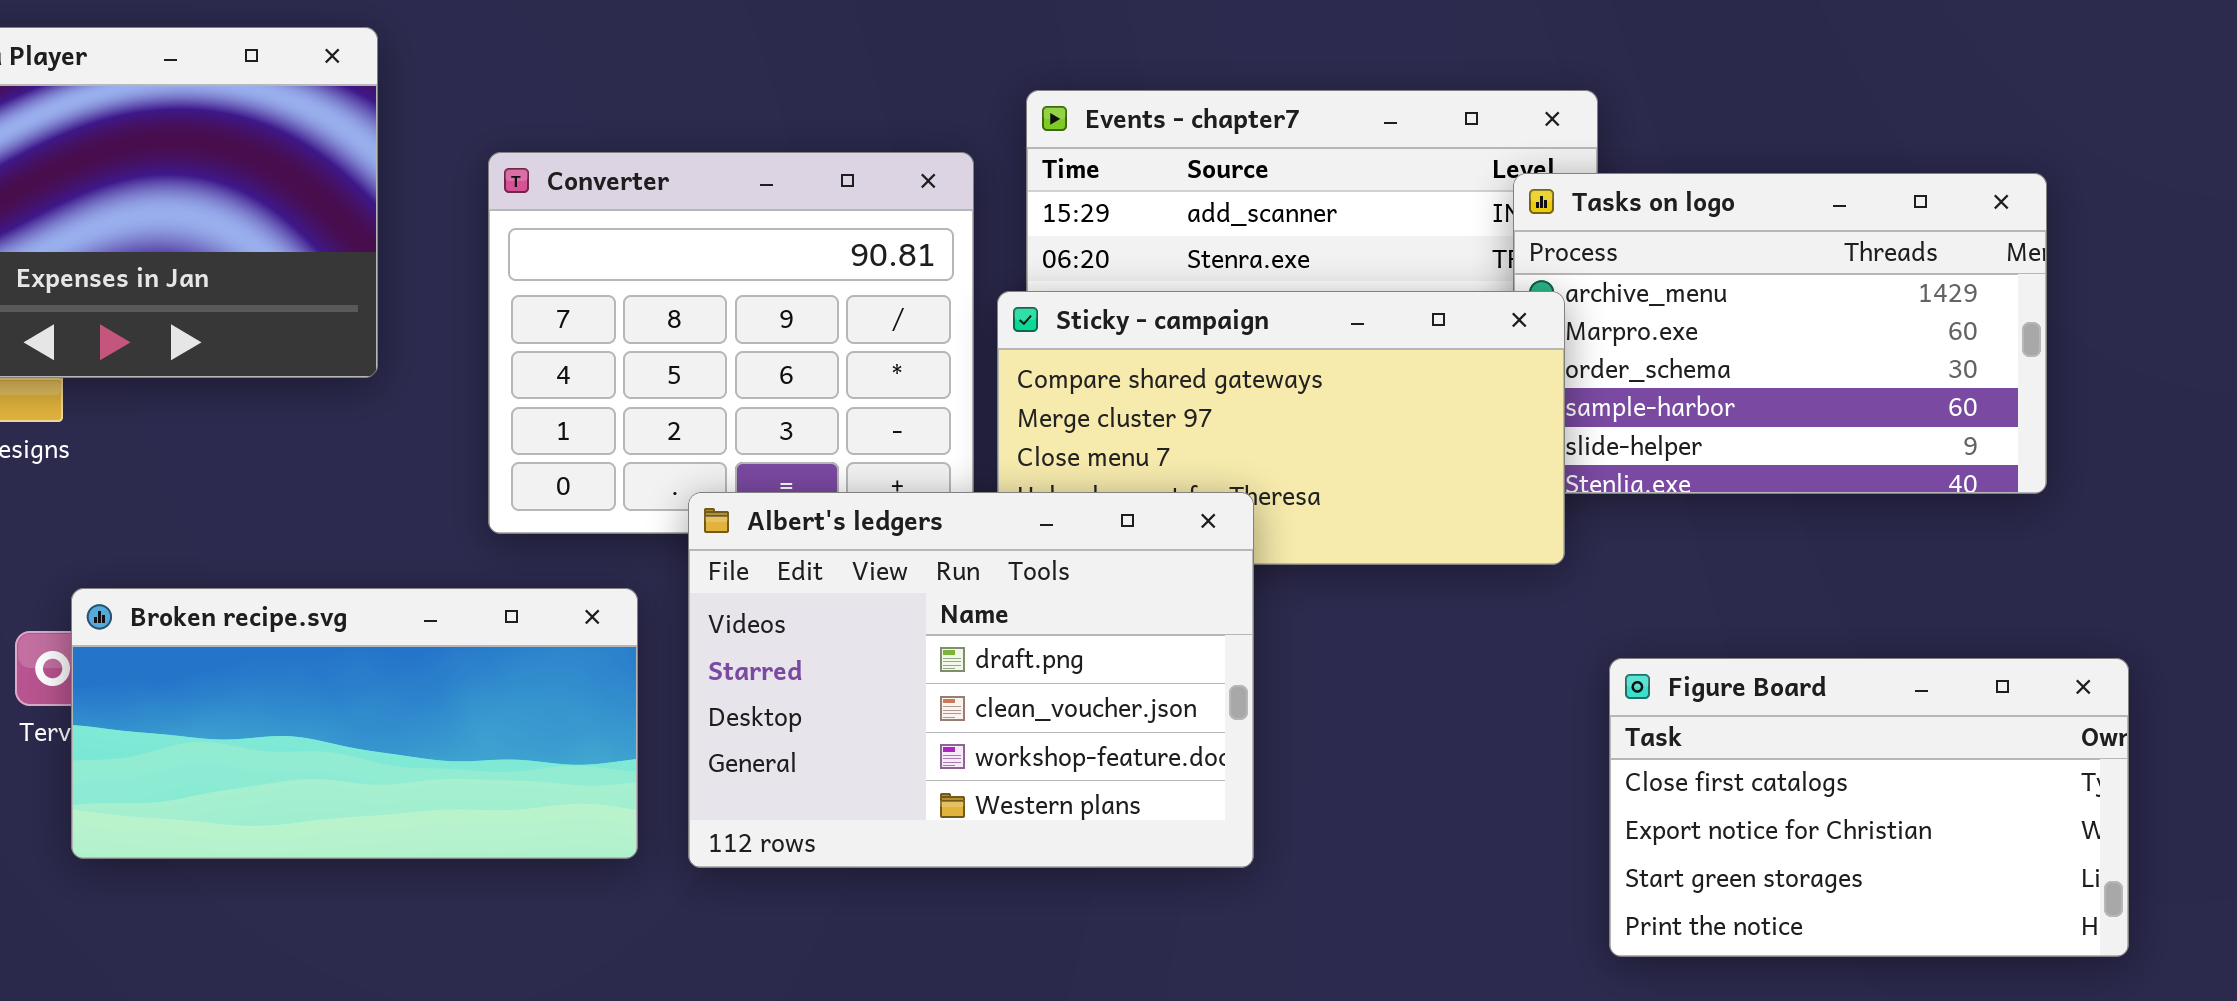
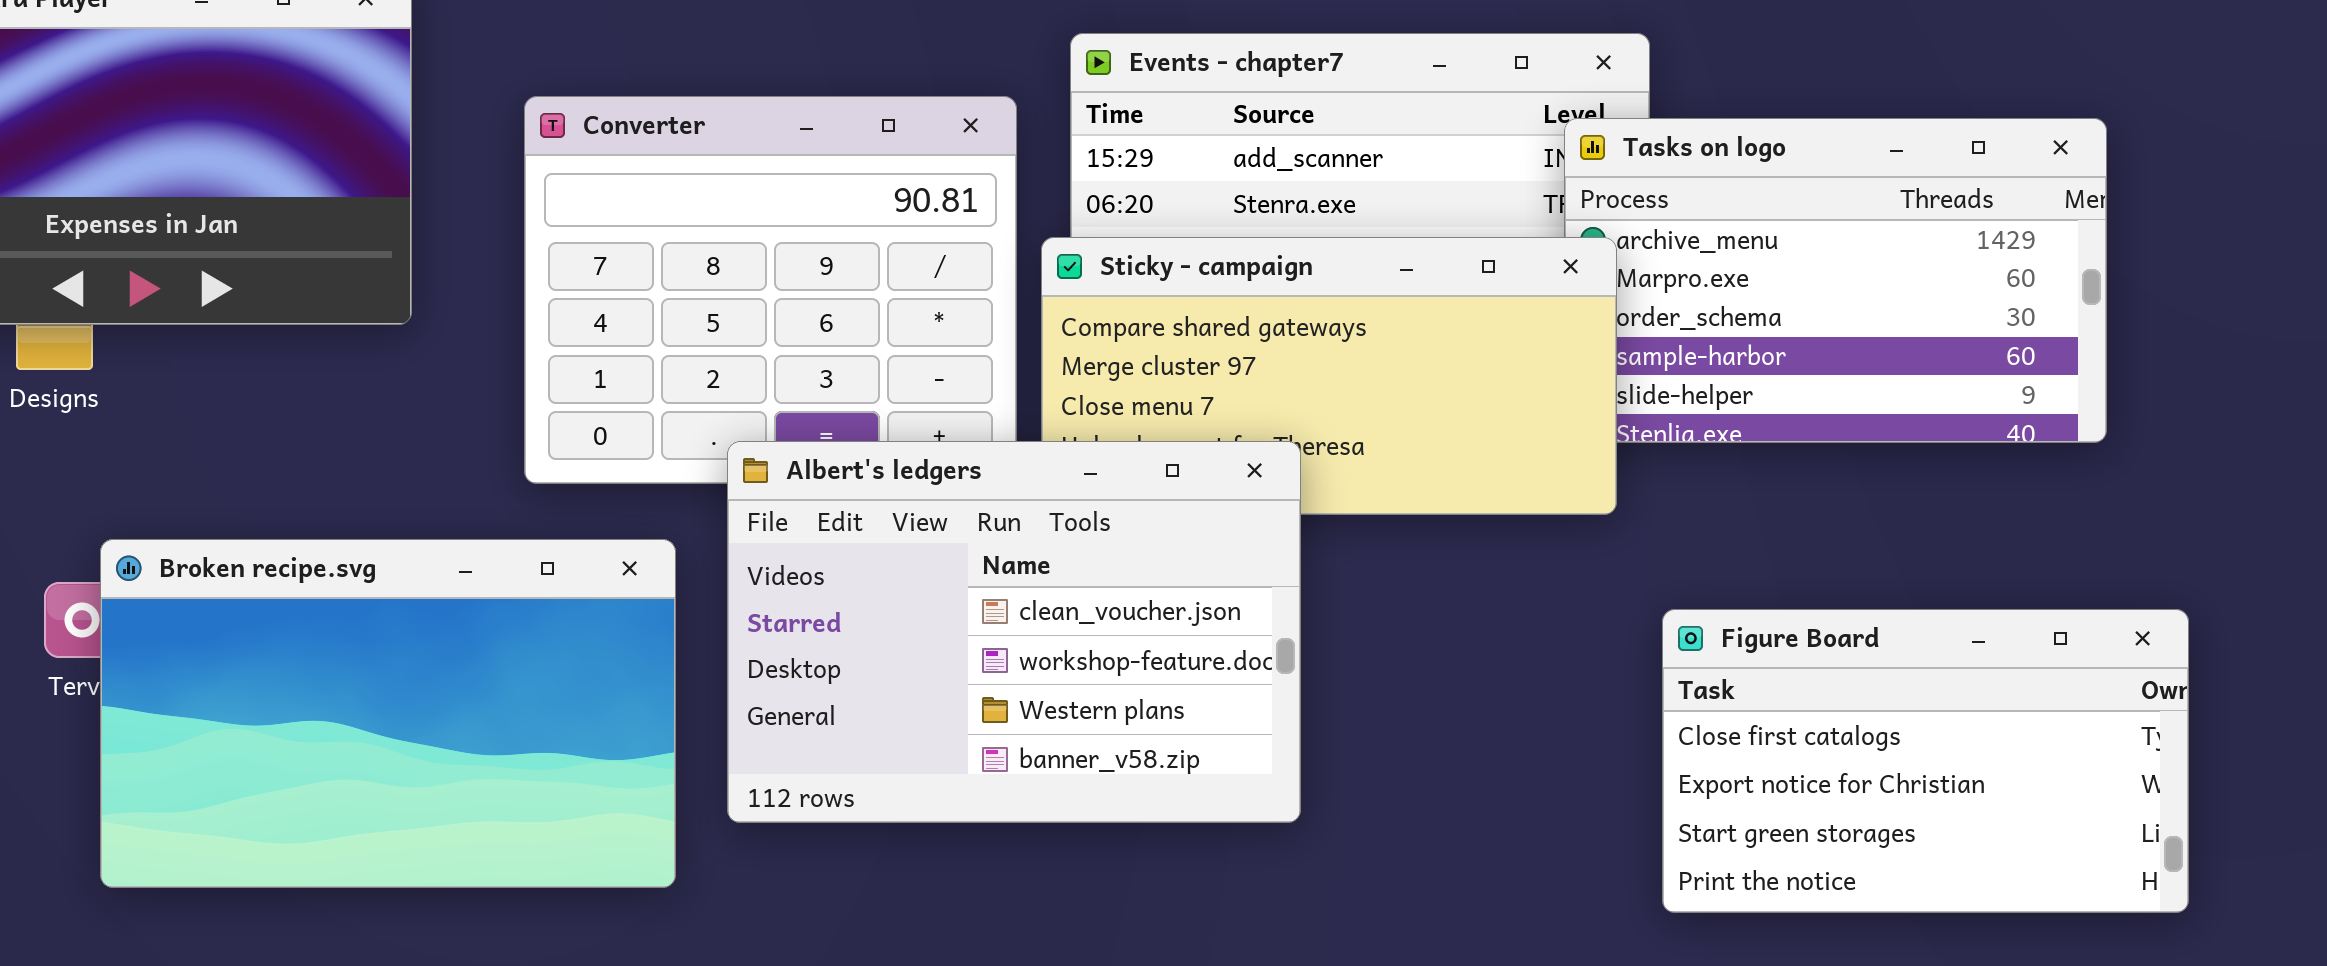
Albert's ledgers: [688,492,1254,868] -> [727,441,1301,823], scrolled down 1 row
Broken recipe.svg: [71,588,638,859] -> [100,539,676,888], resized

